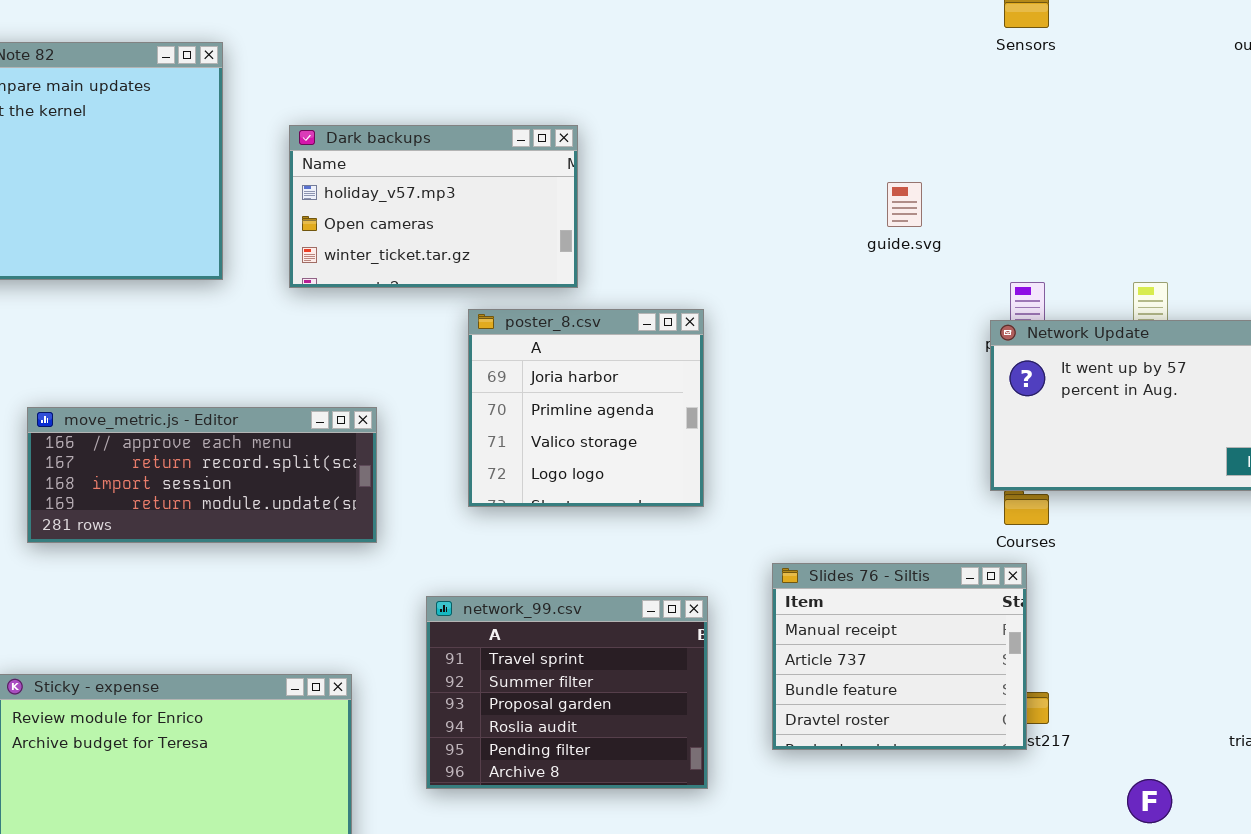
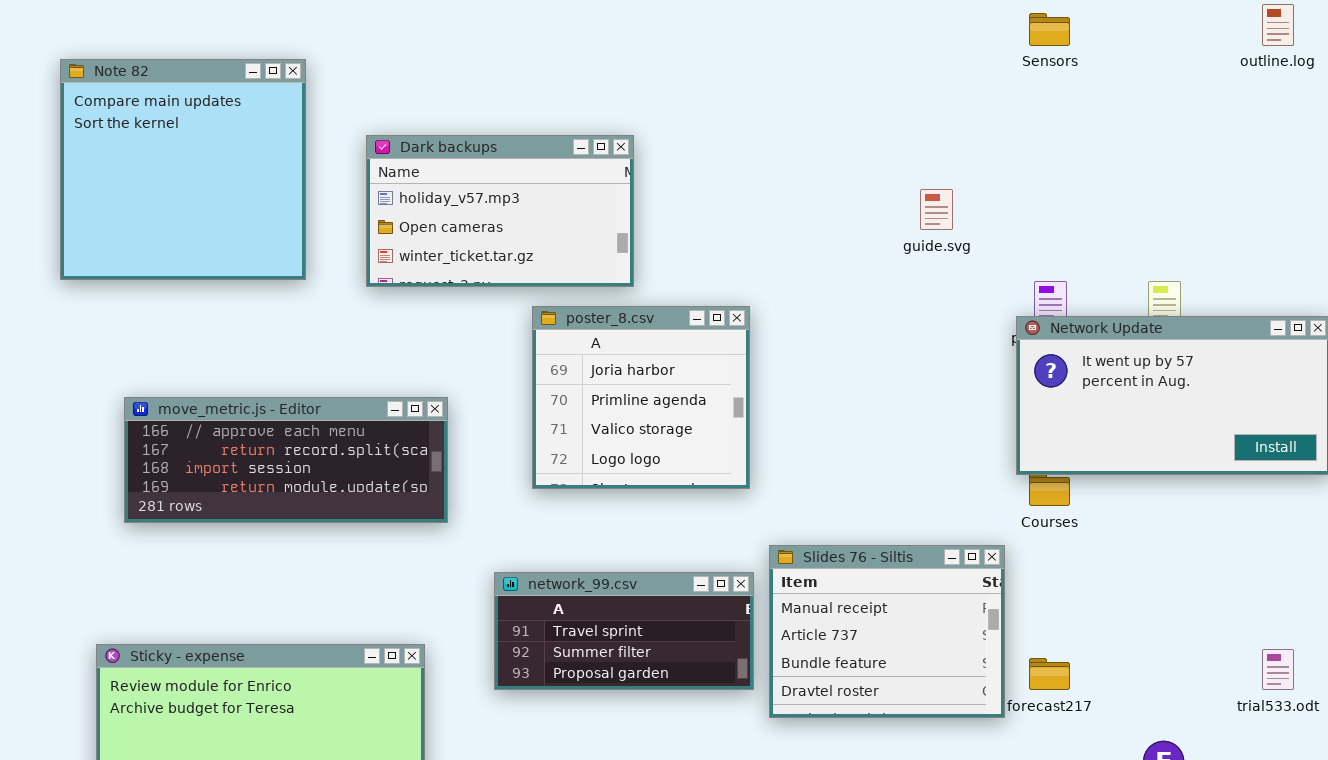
Slides 76 - Siltis: [772,563,1027,750] -> [769,545,1005,718], moved
network_99.csv: [426,596,708,789] -> [494,572,754,690], resized

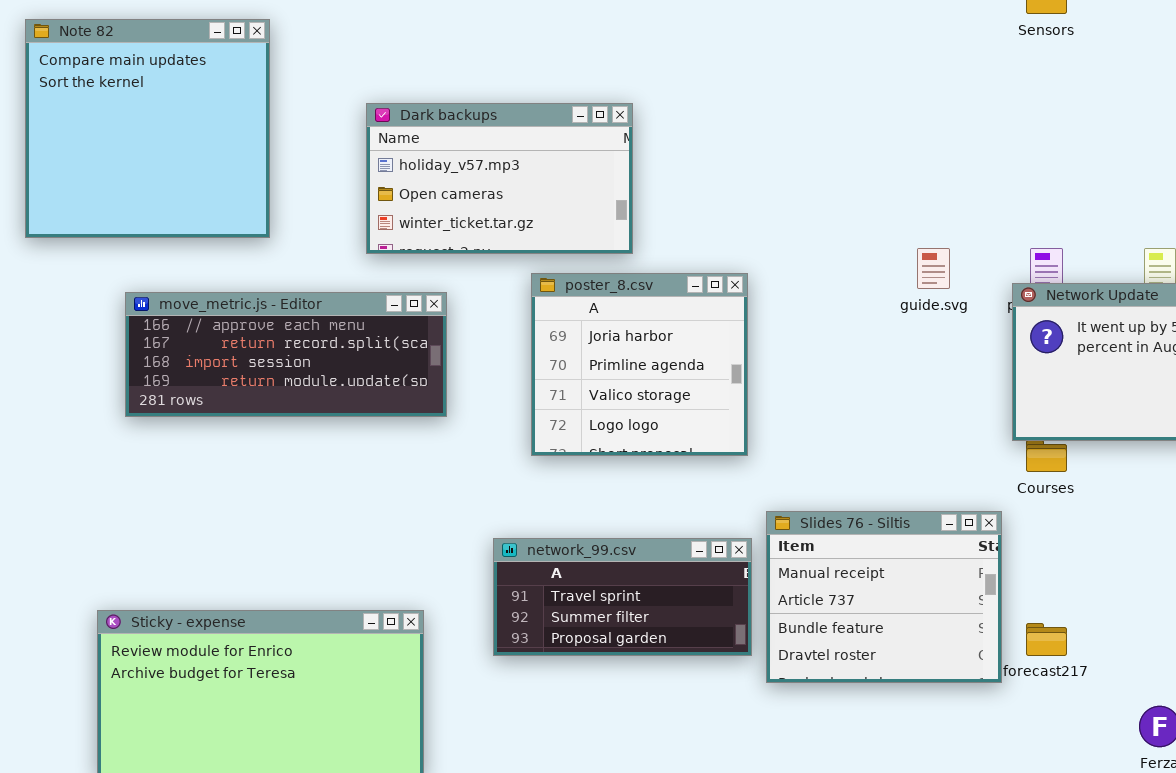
Note 82: [60,59,306,280] -> [25,19,270,238], moved
guide.svg: [920,189,953,230] -> [917,248,950,289], moved
move_metric.js - Editor: [124,397,448,523] -> [125,292,447,417], moved

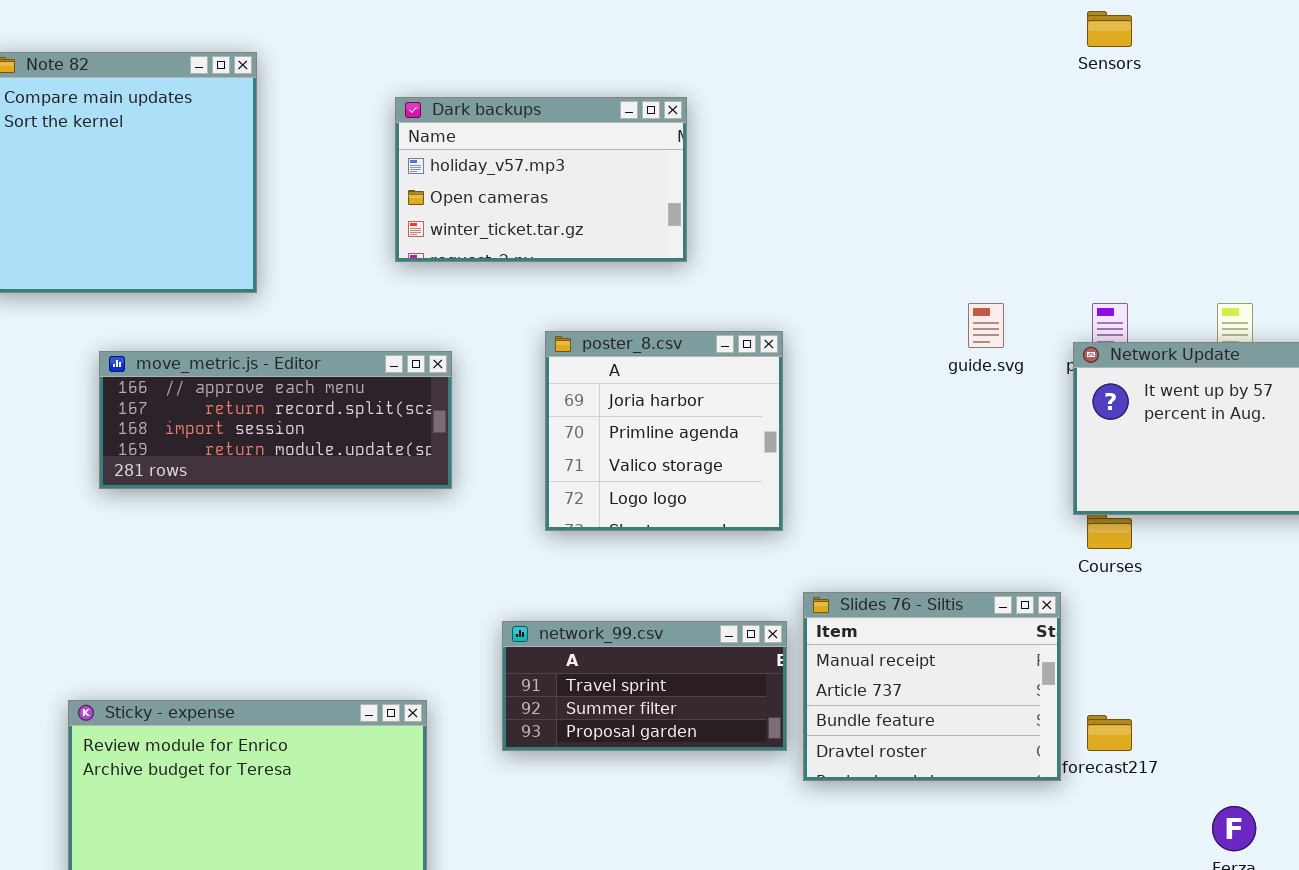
Dark backups: [366,103,633,254] -> [395,97,687,262], moved

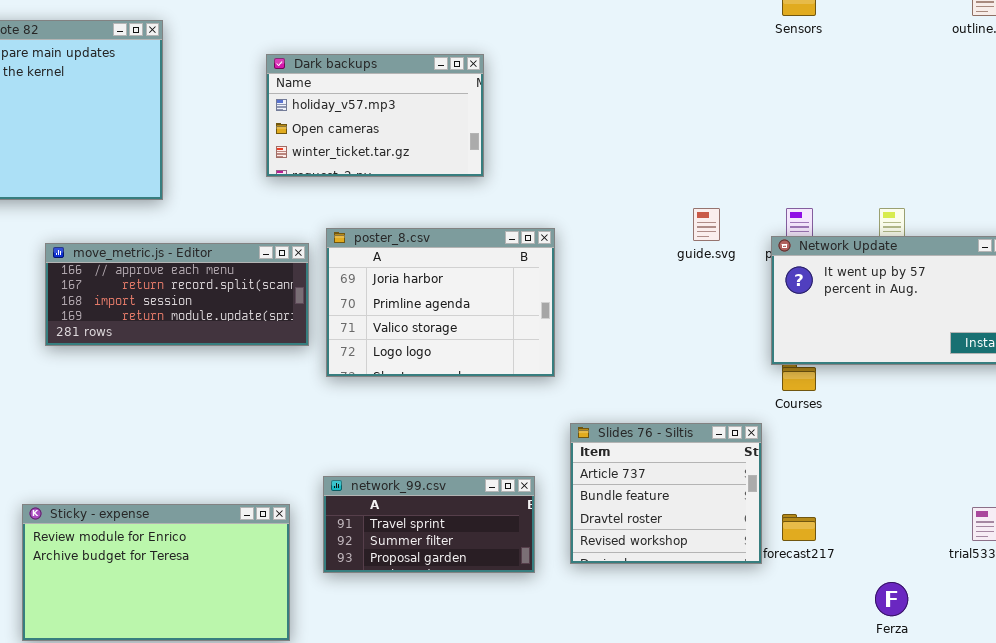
poster_8.csv: [545,331,783,531] -> [326,228,555,377], resized
Slides 76 - Siltis: [803,592,1061,781] -> [570,423,762,564], scrolled down 1 row
network_99.csv: [502,621,787,751] -> [323,476,535,573], moved

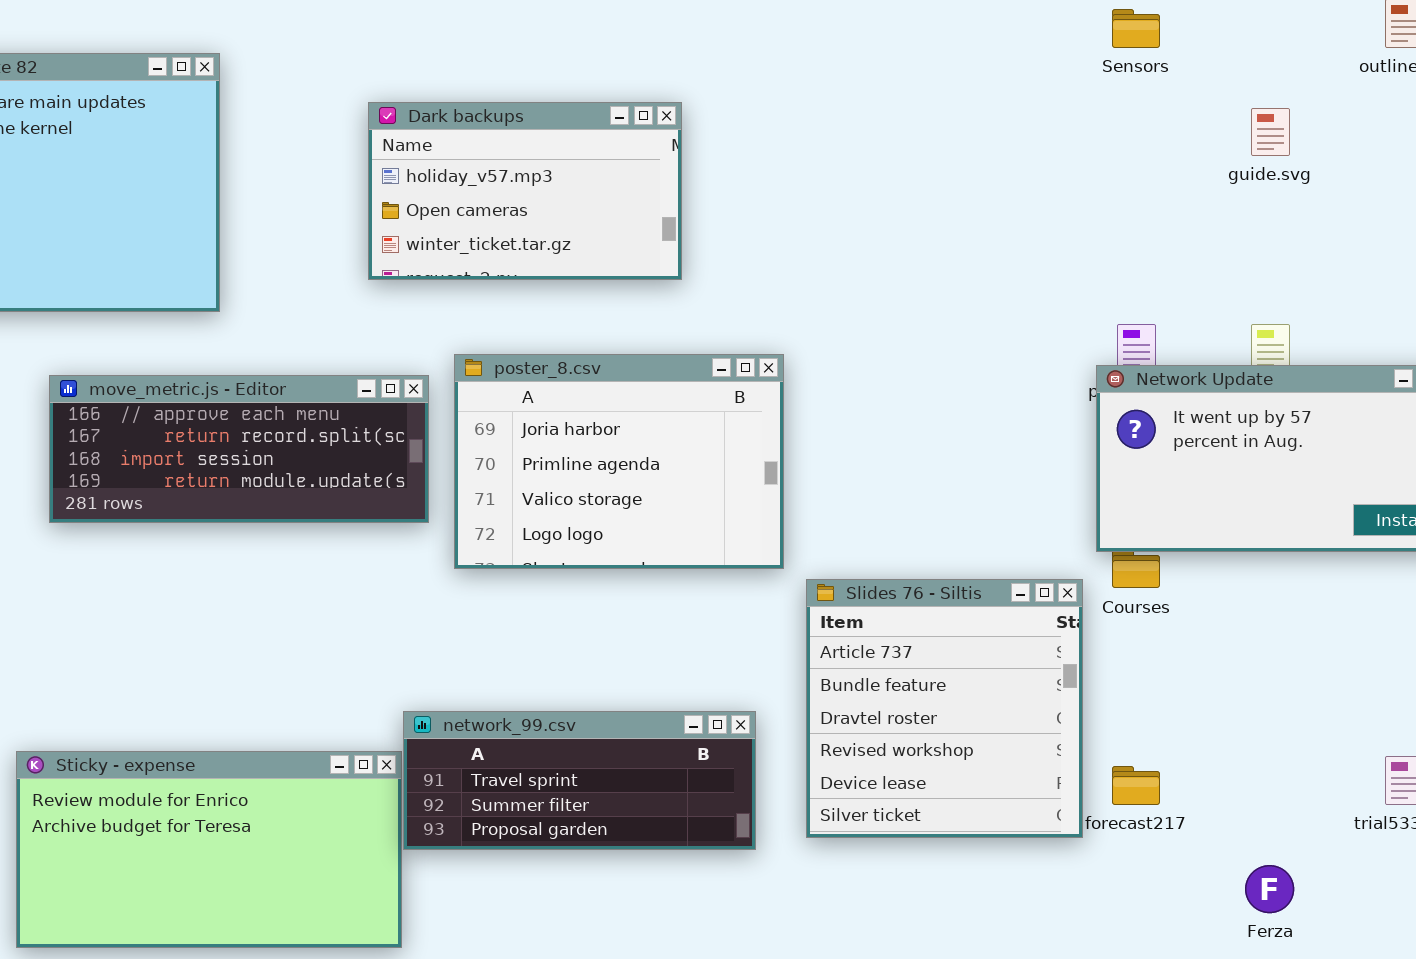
guide.svg: [693,208,720,241] -> [1251,108,1290,156], moved
Slides 76 - Siltis: [570,423,762,564] -> [806,579,1083,838], resized
network_99.csv: [323,476,535,573] -> [403,711,756,850], resized

